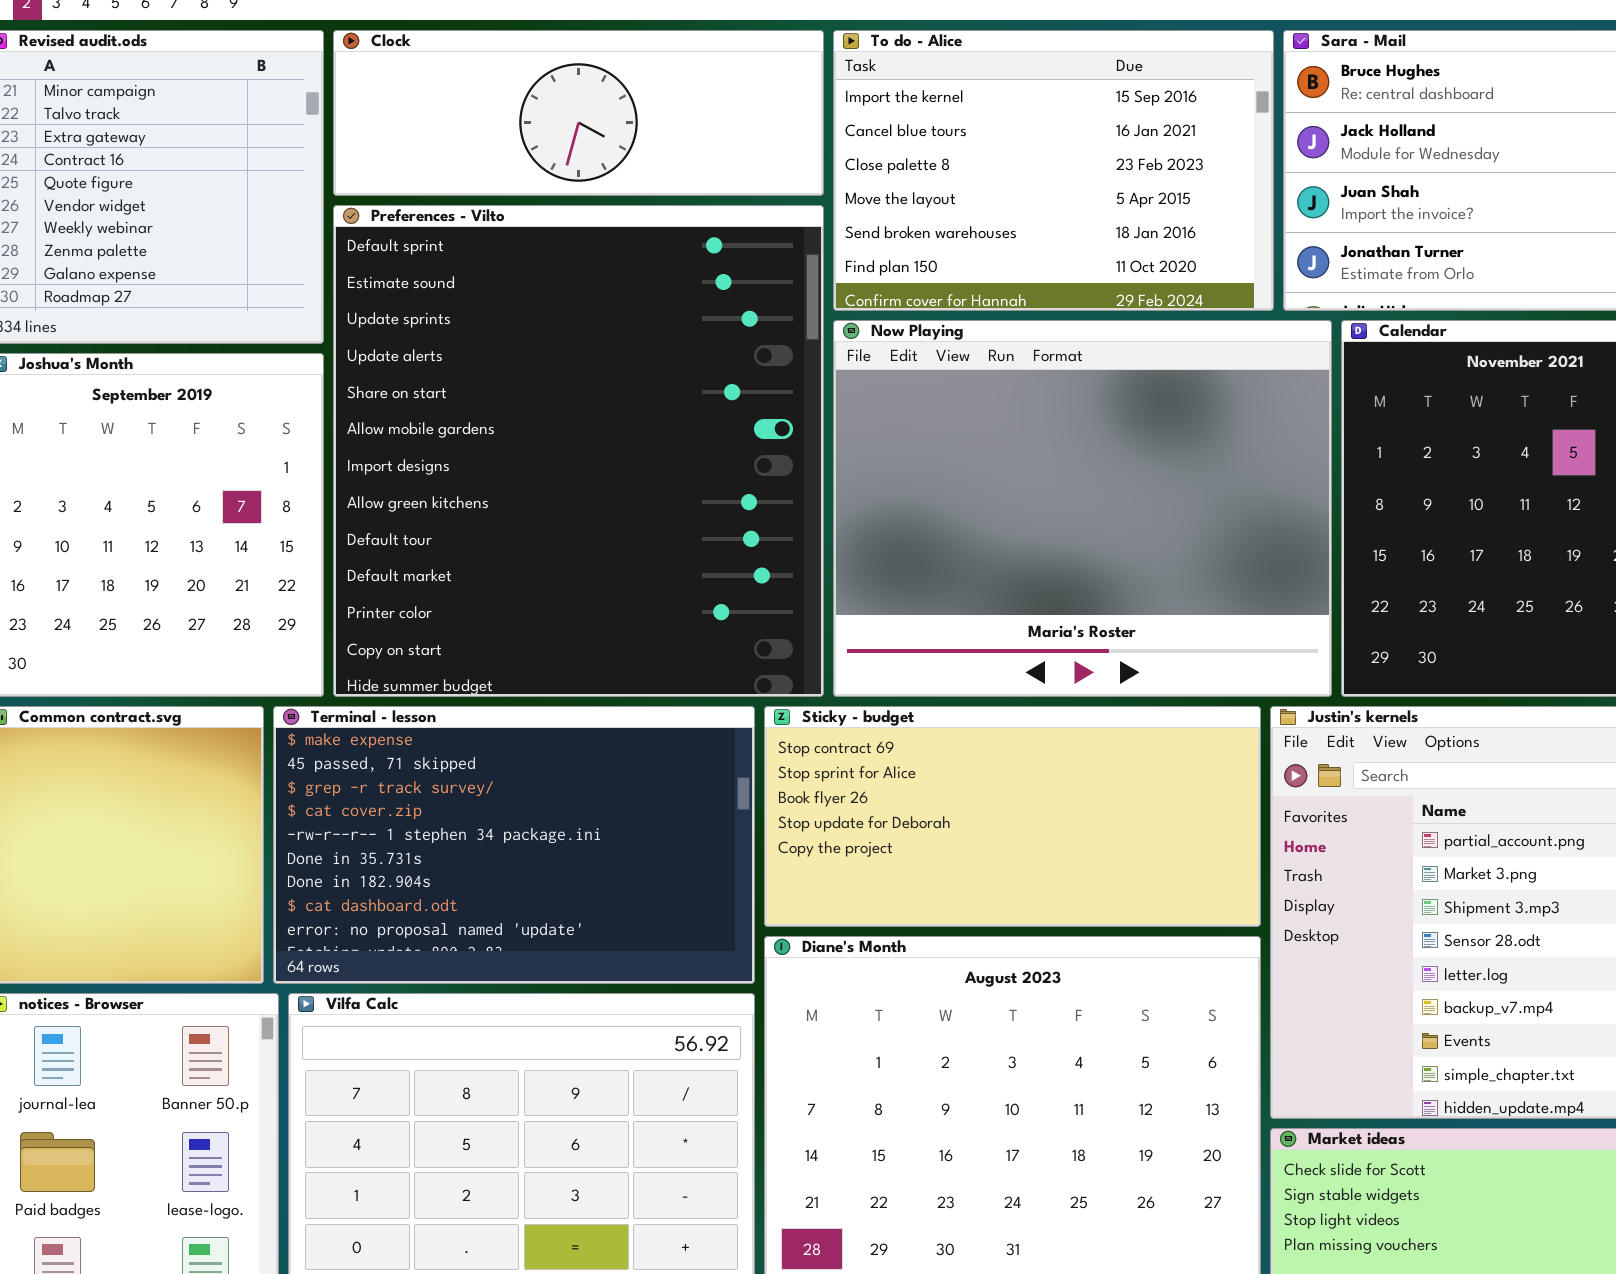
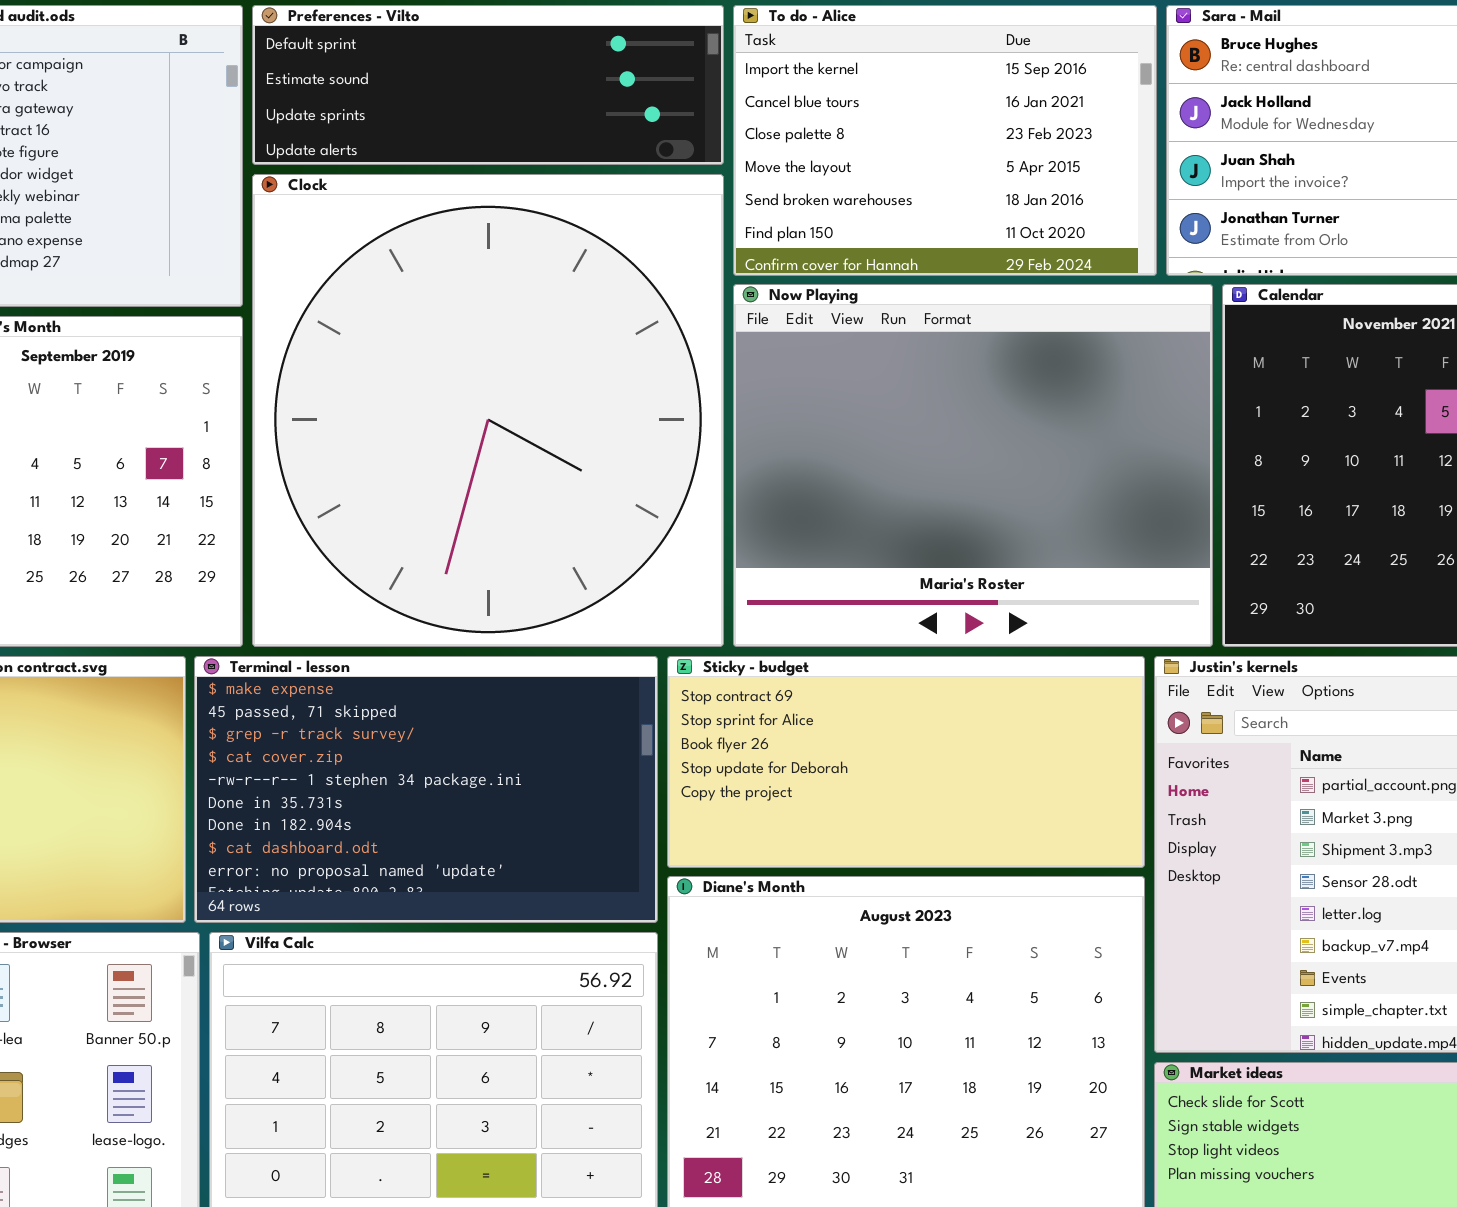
Clock: [333,30,824,196] -> [252,174,724,647], moved, resized
Preferences - Vilto: [333,205,824,697] -> [252,5,724,165], moved, resized

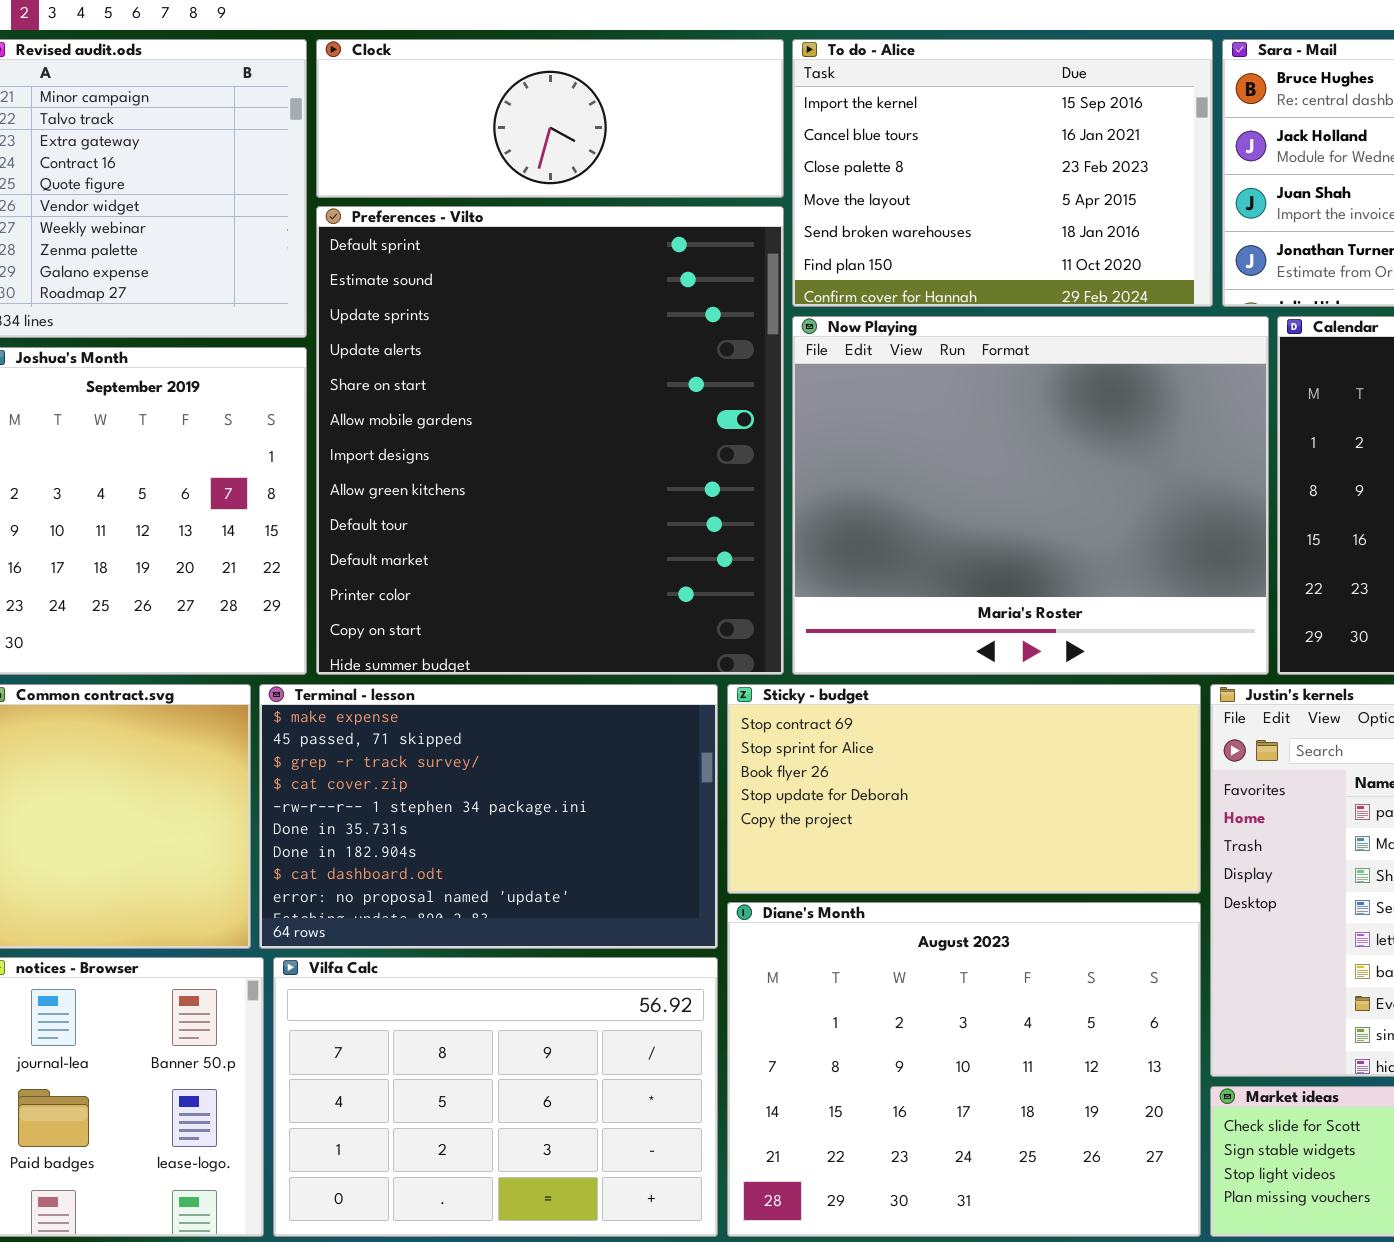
Preferences - Vilto: [252,5,724,165] -> [316,206,784,675], moved, resized
Clock: [252,174,724,647] -> [316,39,784,198], moved, resized

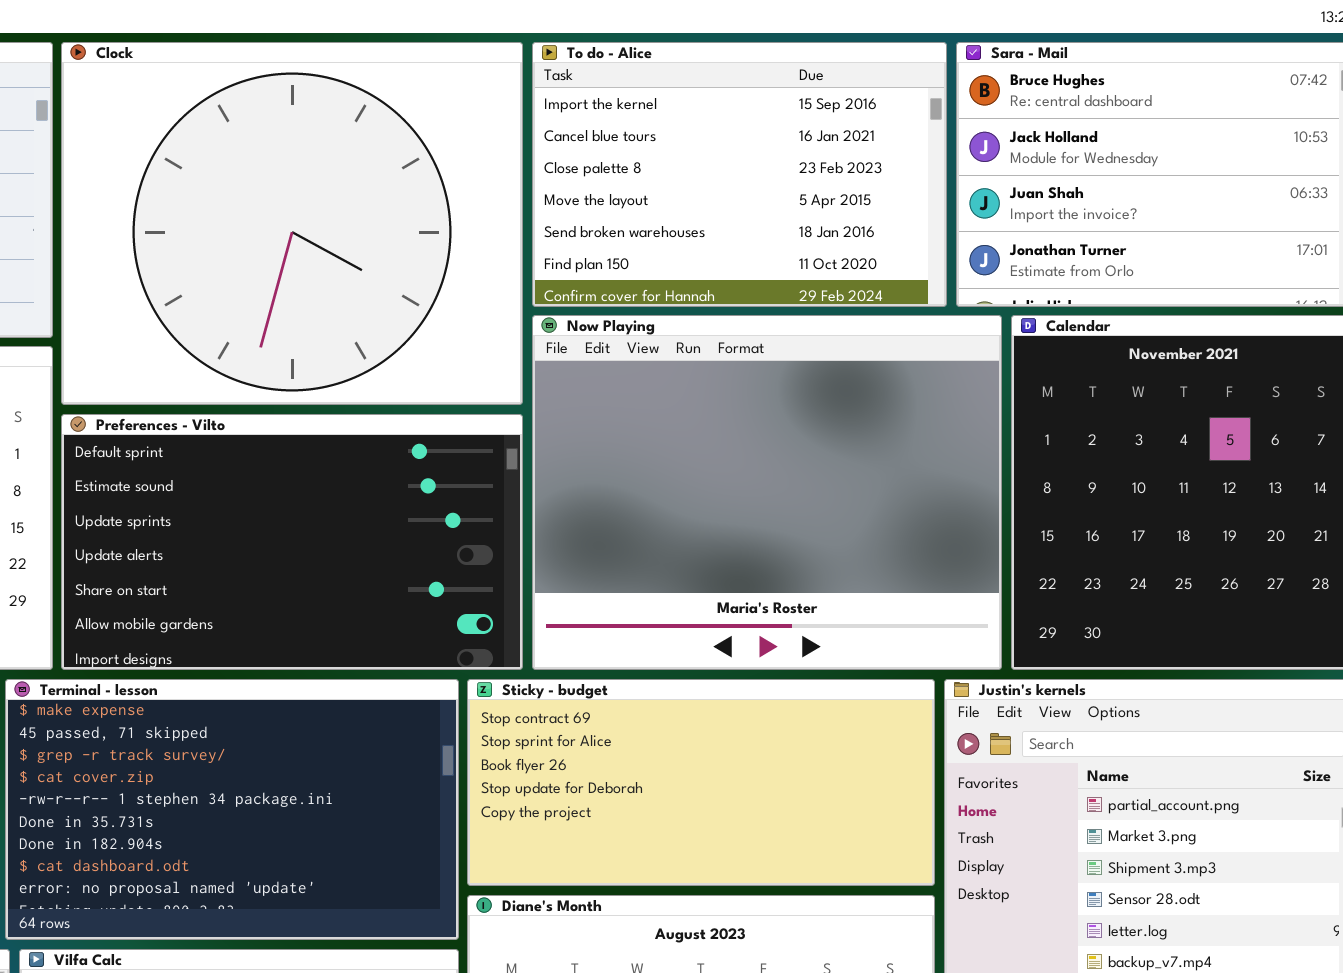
Clock: [316,39,784,198] -> [61,42,523,405], resized
Preferences - Vilto: [316,206,784,675] -> [61,414,523,670], resized

